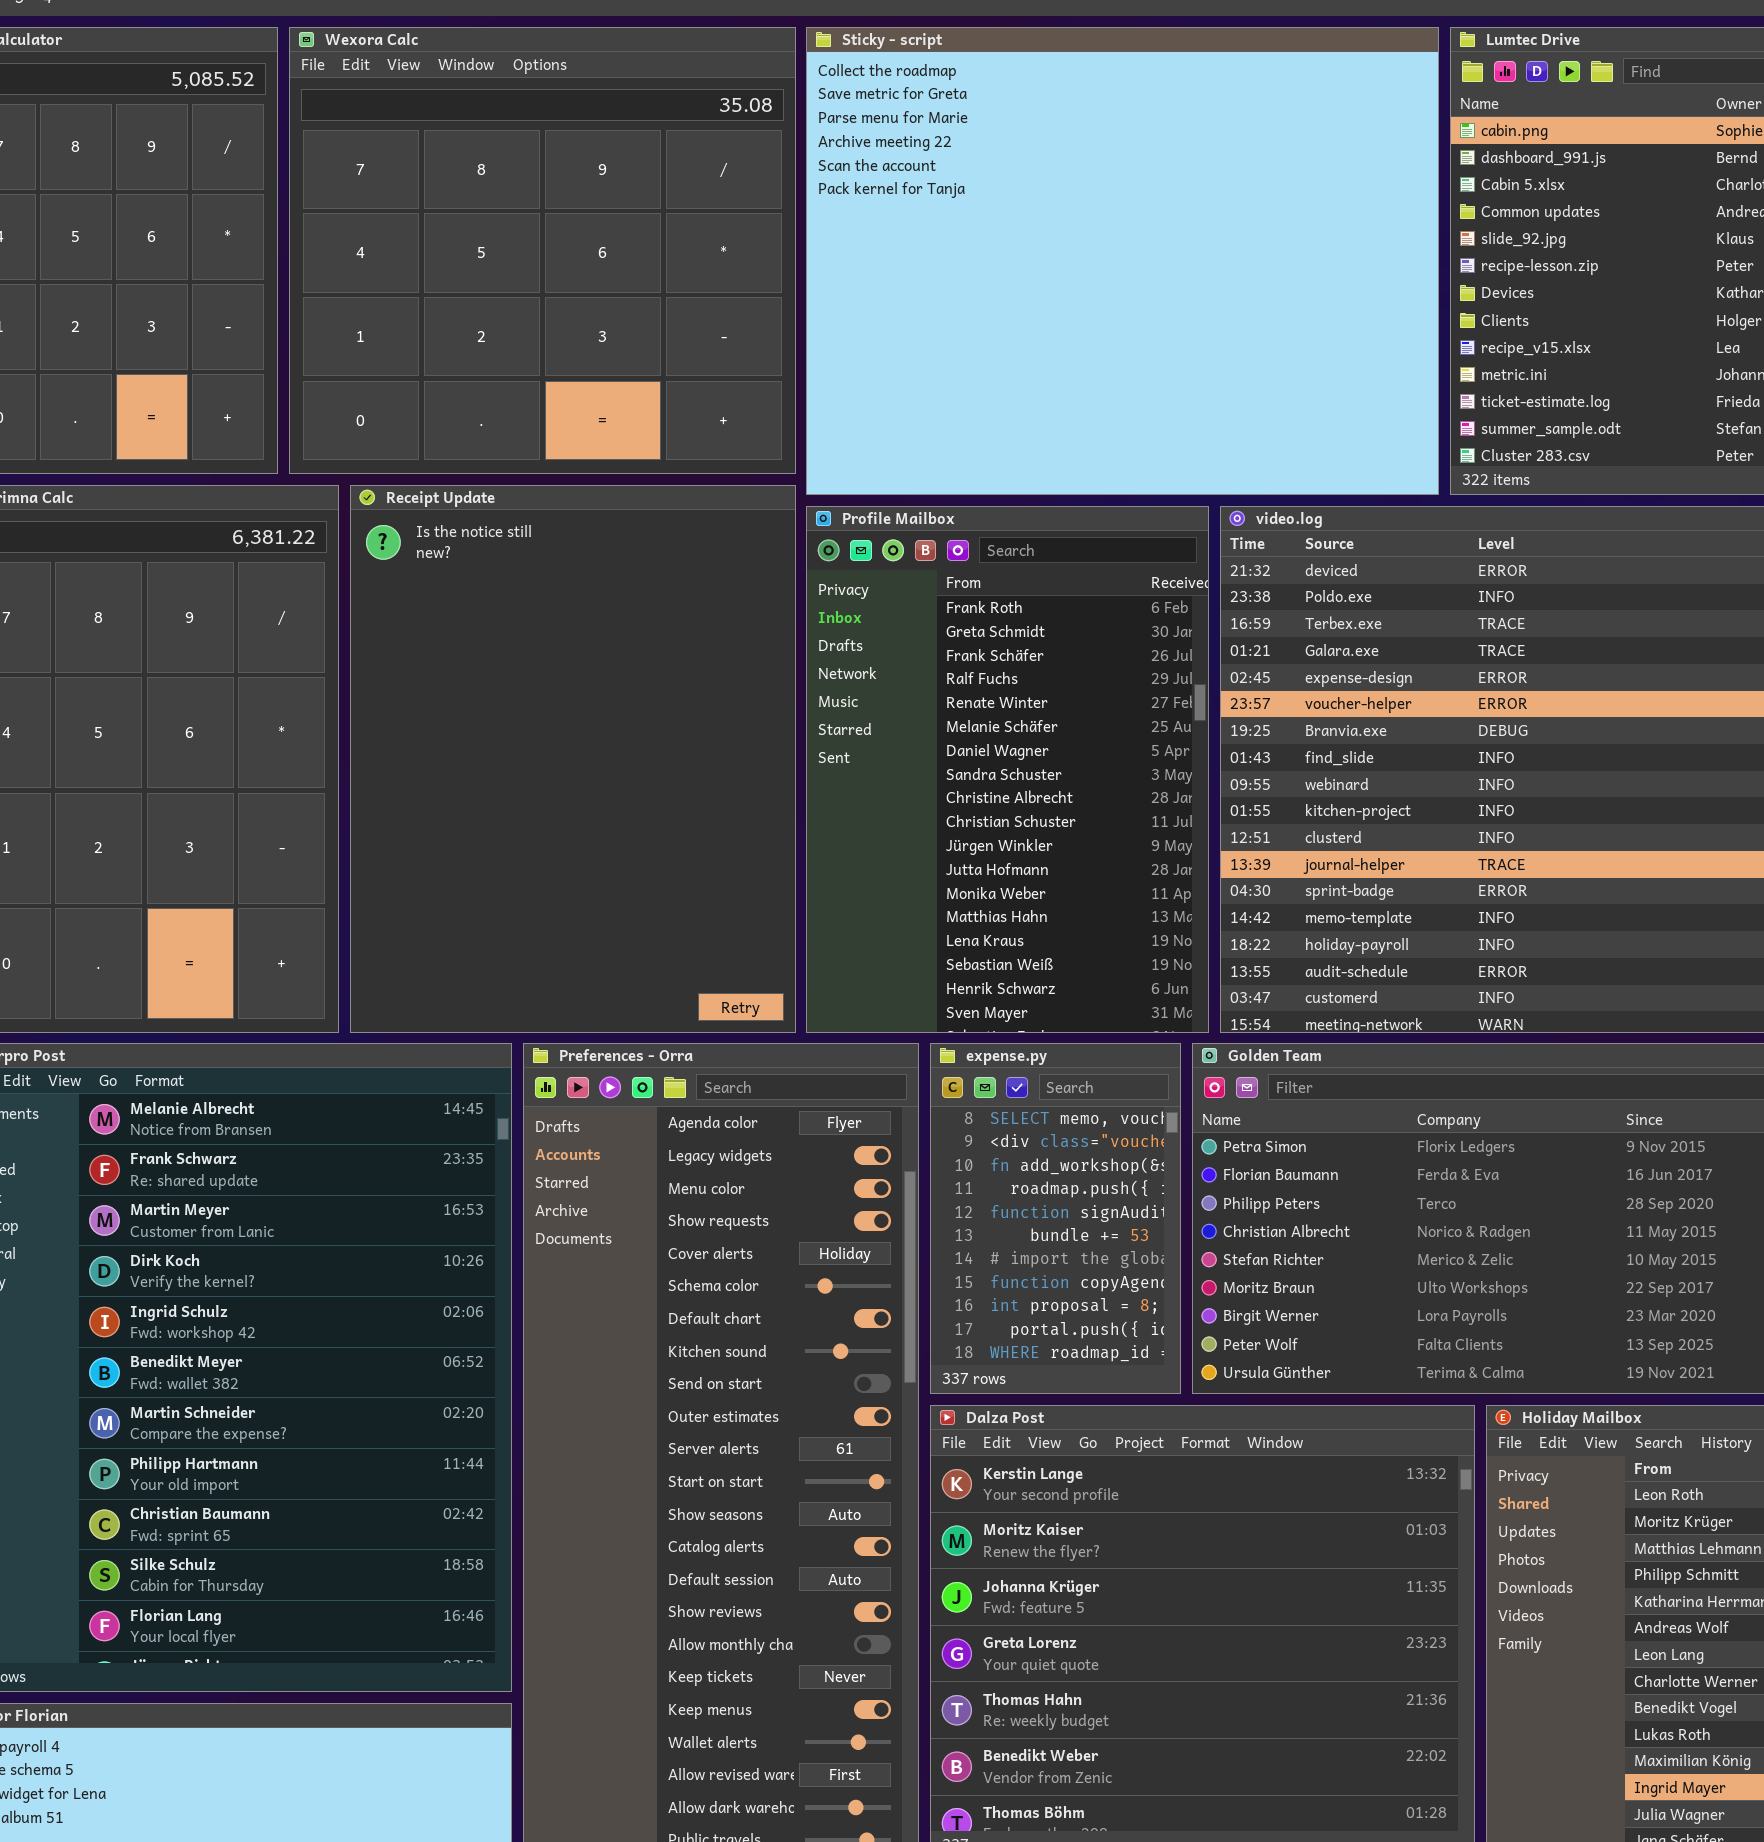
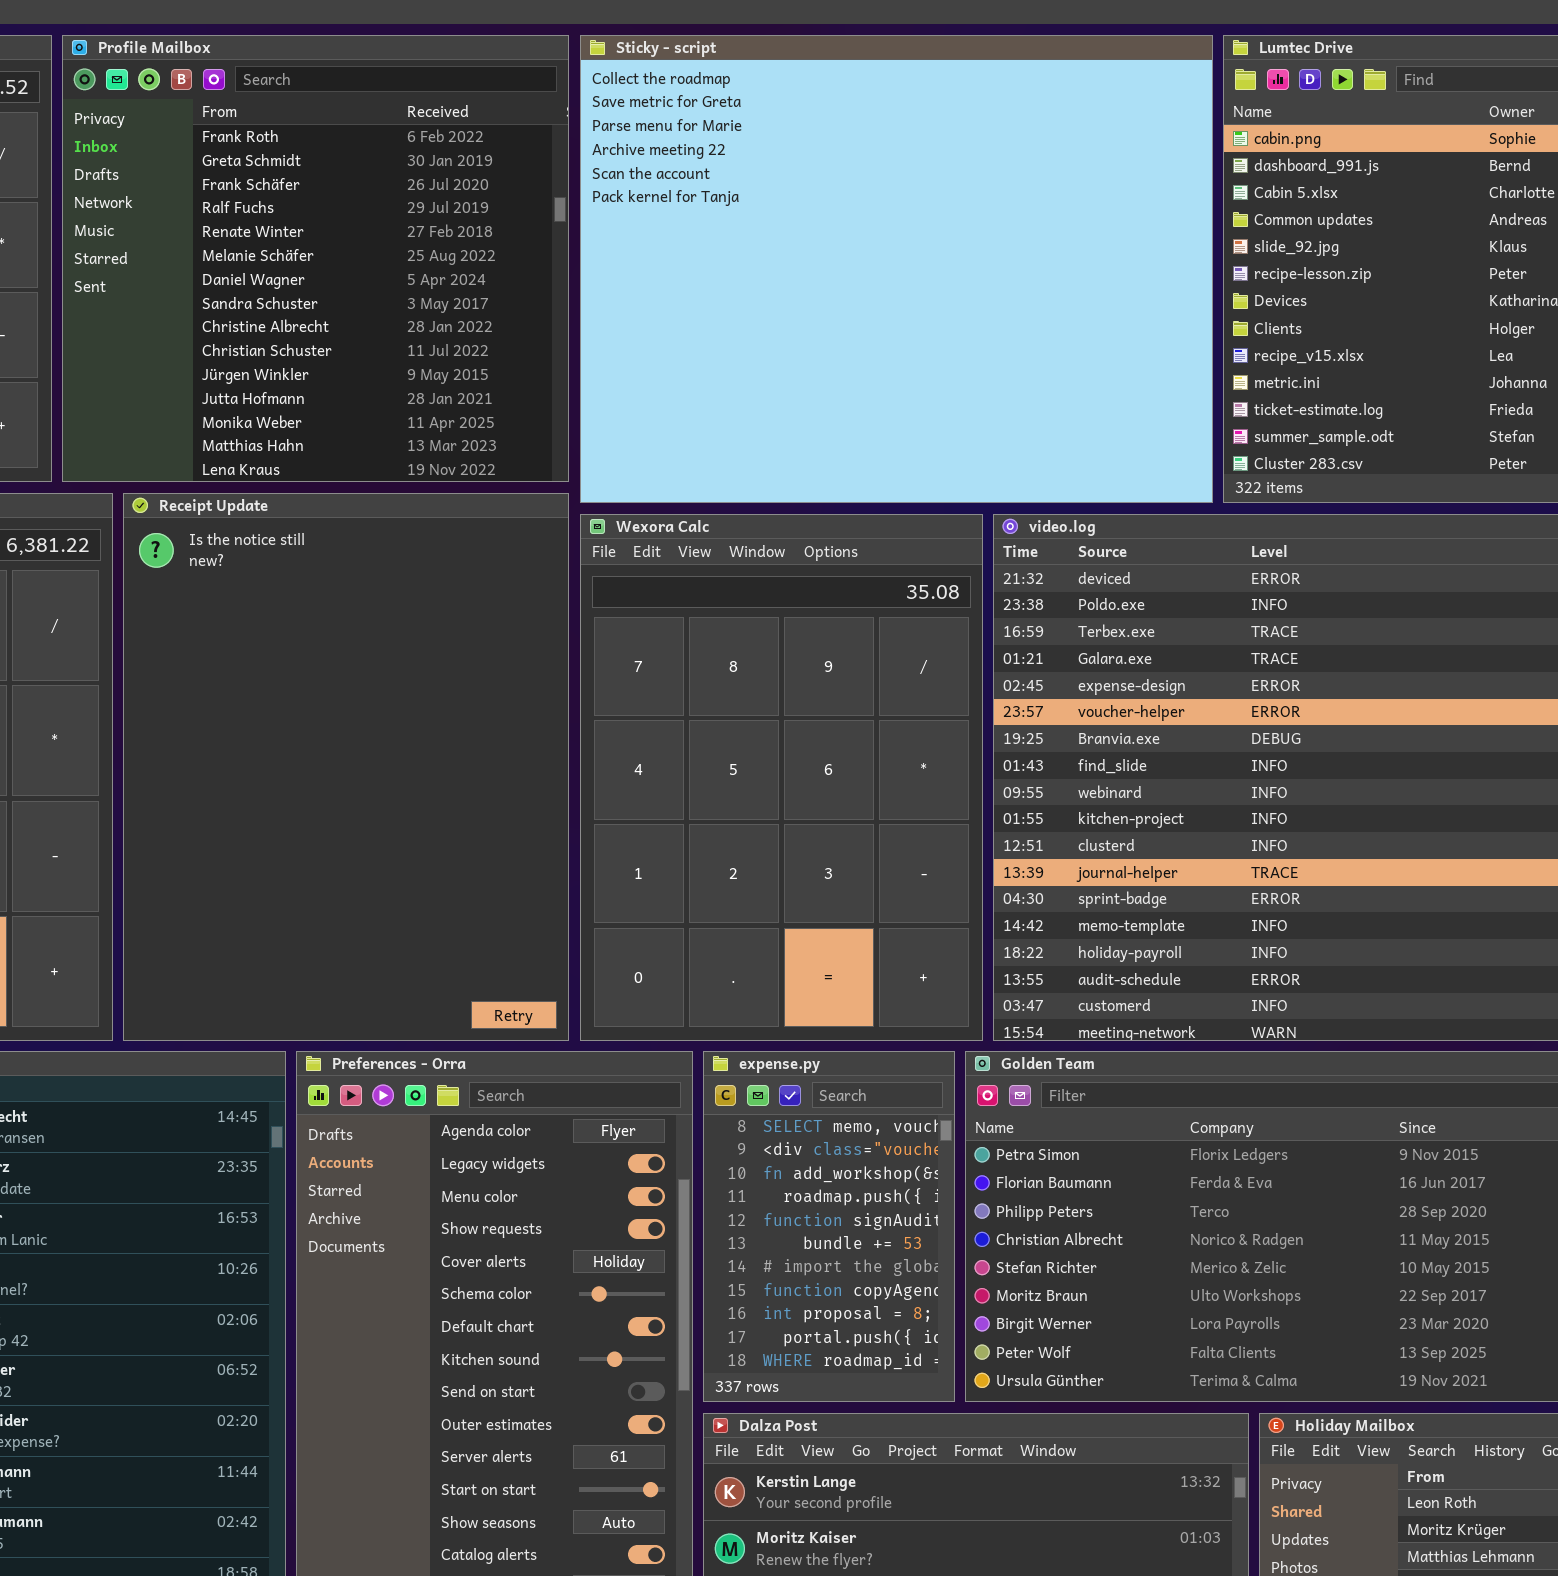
Wexora Calc: [289,27,796,474] -> [580,514,983,1041], moved, resized
Profile Mailbox: [806,506,1209,1033] -> [62,35,569,482], moved, resized

